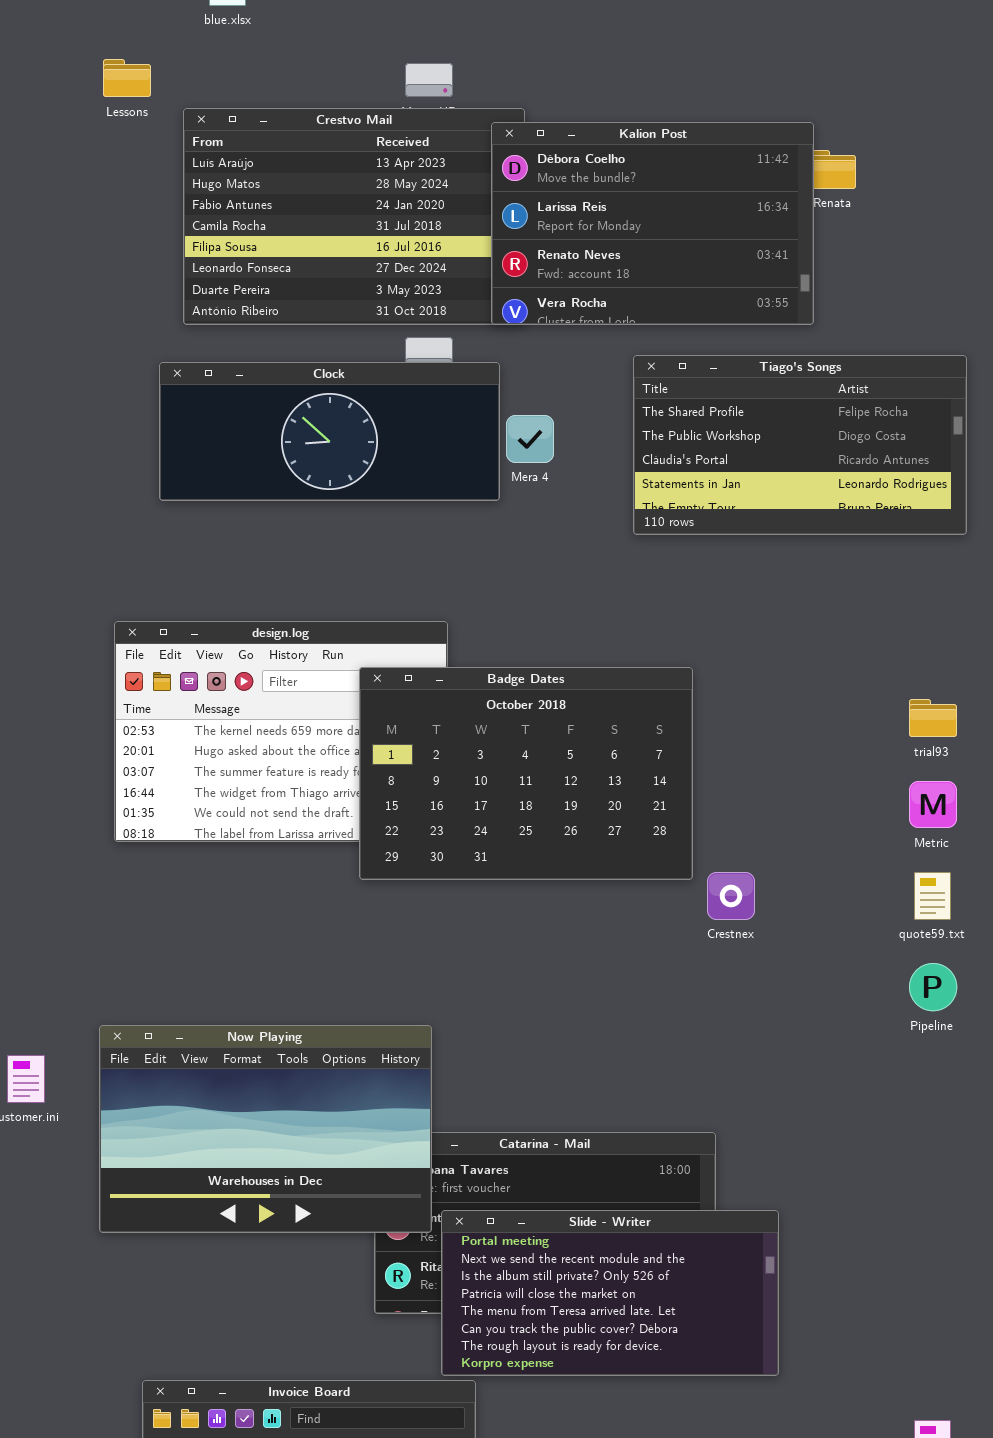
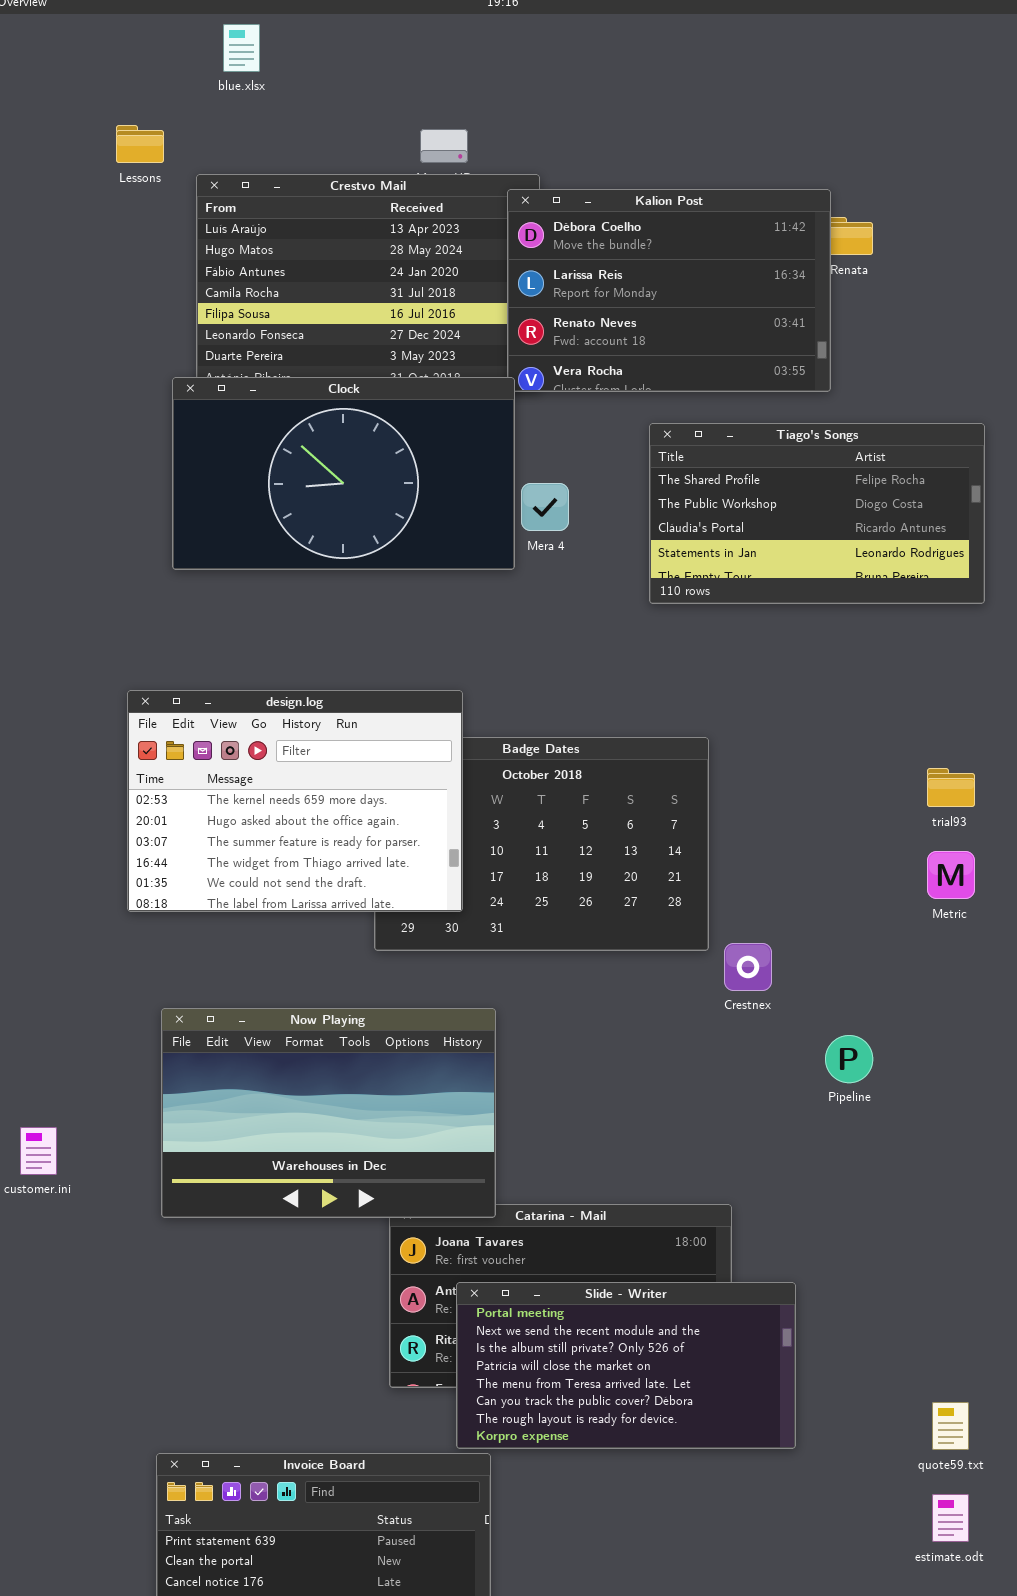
Clock: [159,362,500,501] -> [172,377,515,570], resized
design.log: [114,621,448,842] -> [127,690,463,912], raised
quote59.txt: [914,872,951,920] -> [932,1402,969,1450], moved
Pipeline: [909,963,957,1011] -> [825,1035,873,1083], moved
Now Playing: [99,1025,432,1233] -> [161,1008,496,1218], moved

